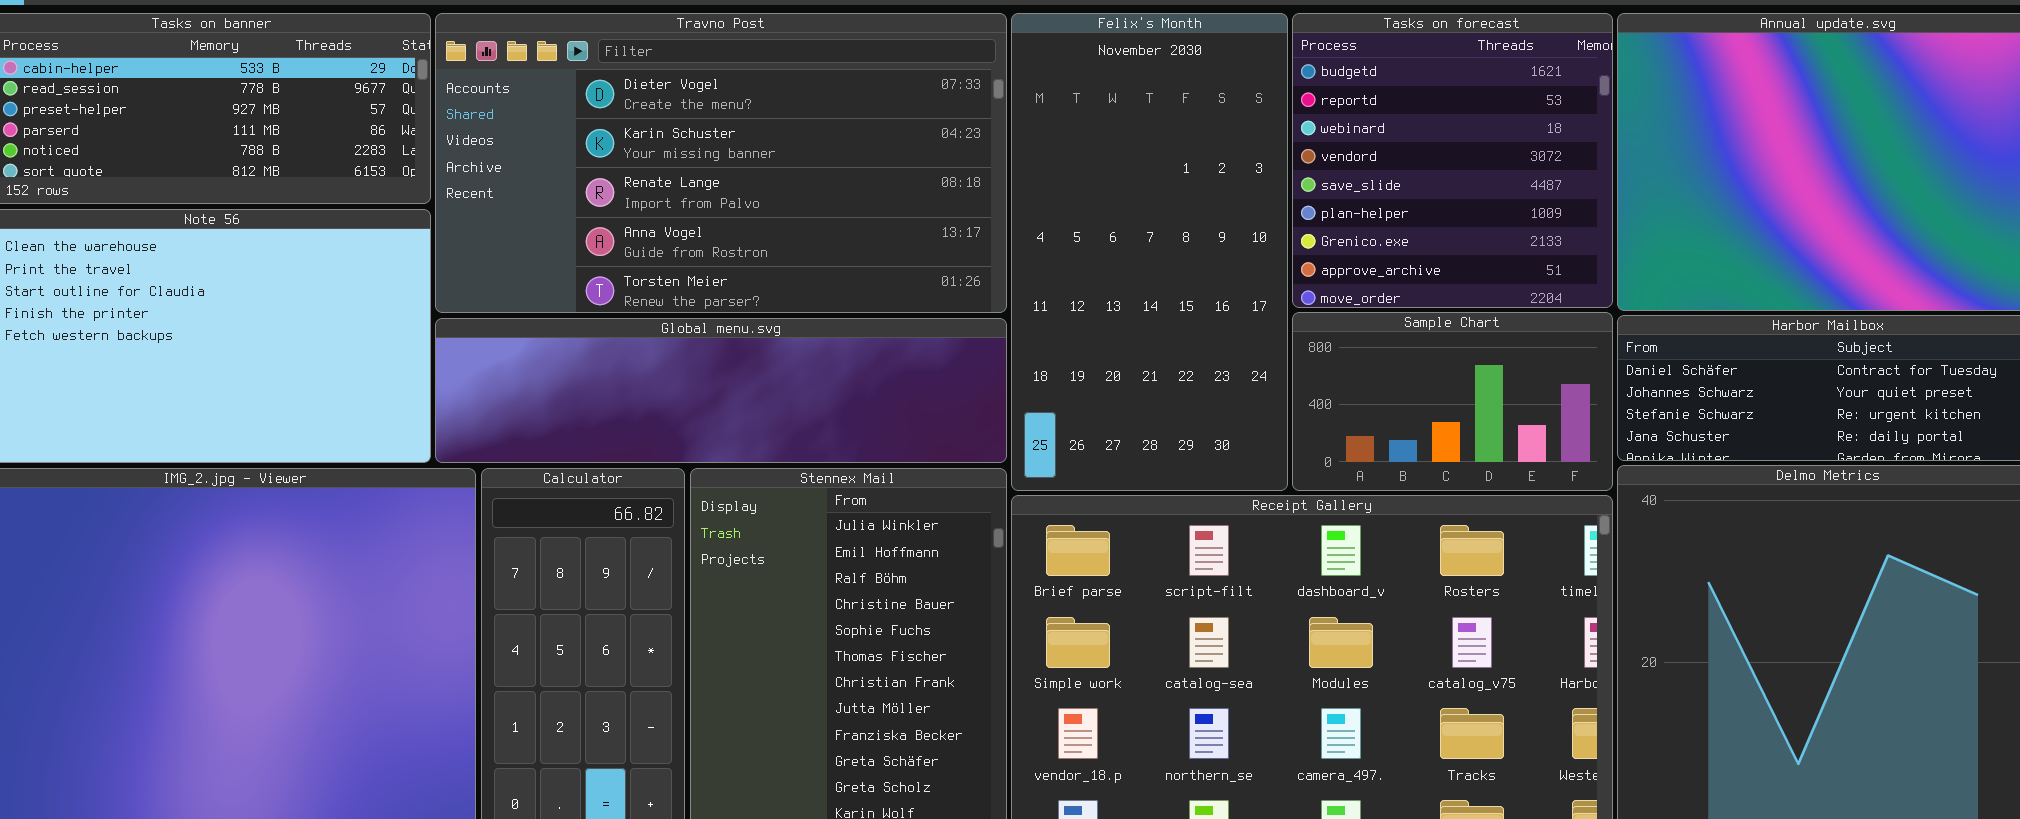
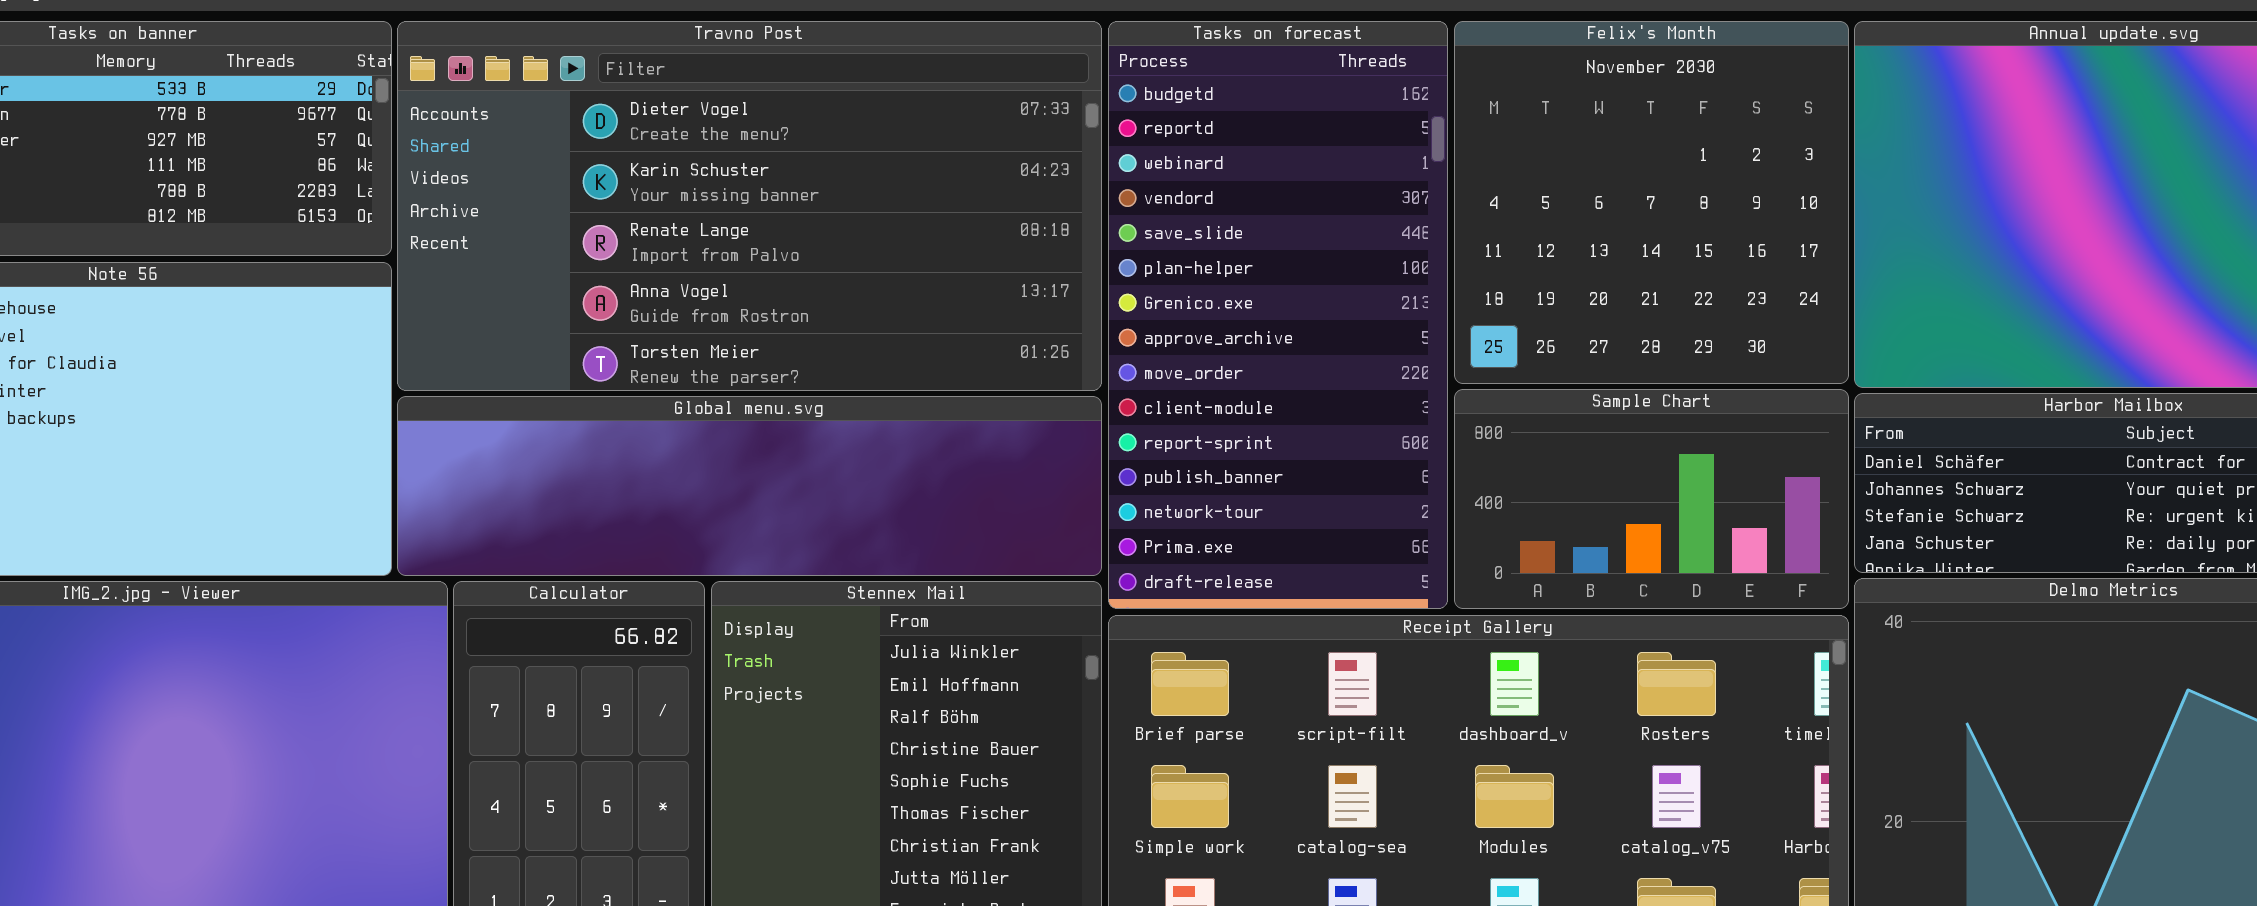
Felix's Month: [1011,13,1288,491] -> [1454,21,1849,384], moved, resized
Tasks on forecast: [1292,13,1613,308] -> [1108,21,1448,609], moved, resized

